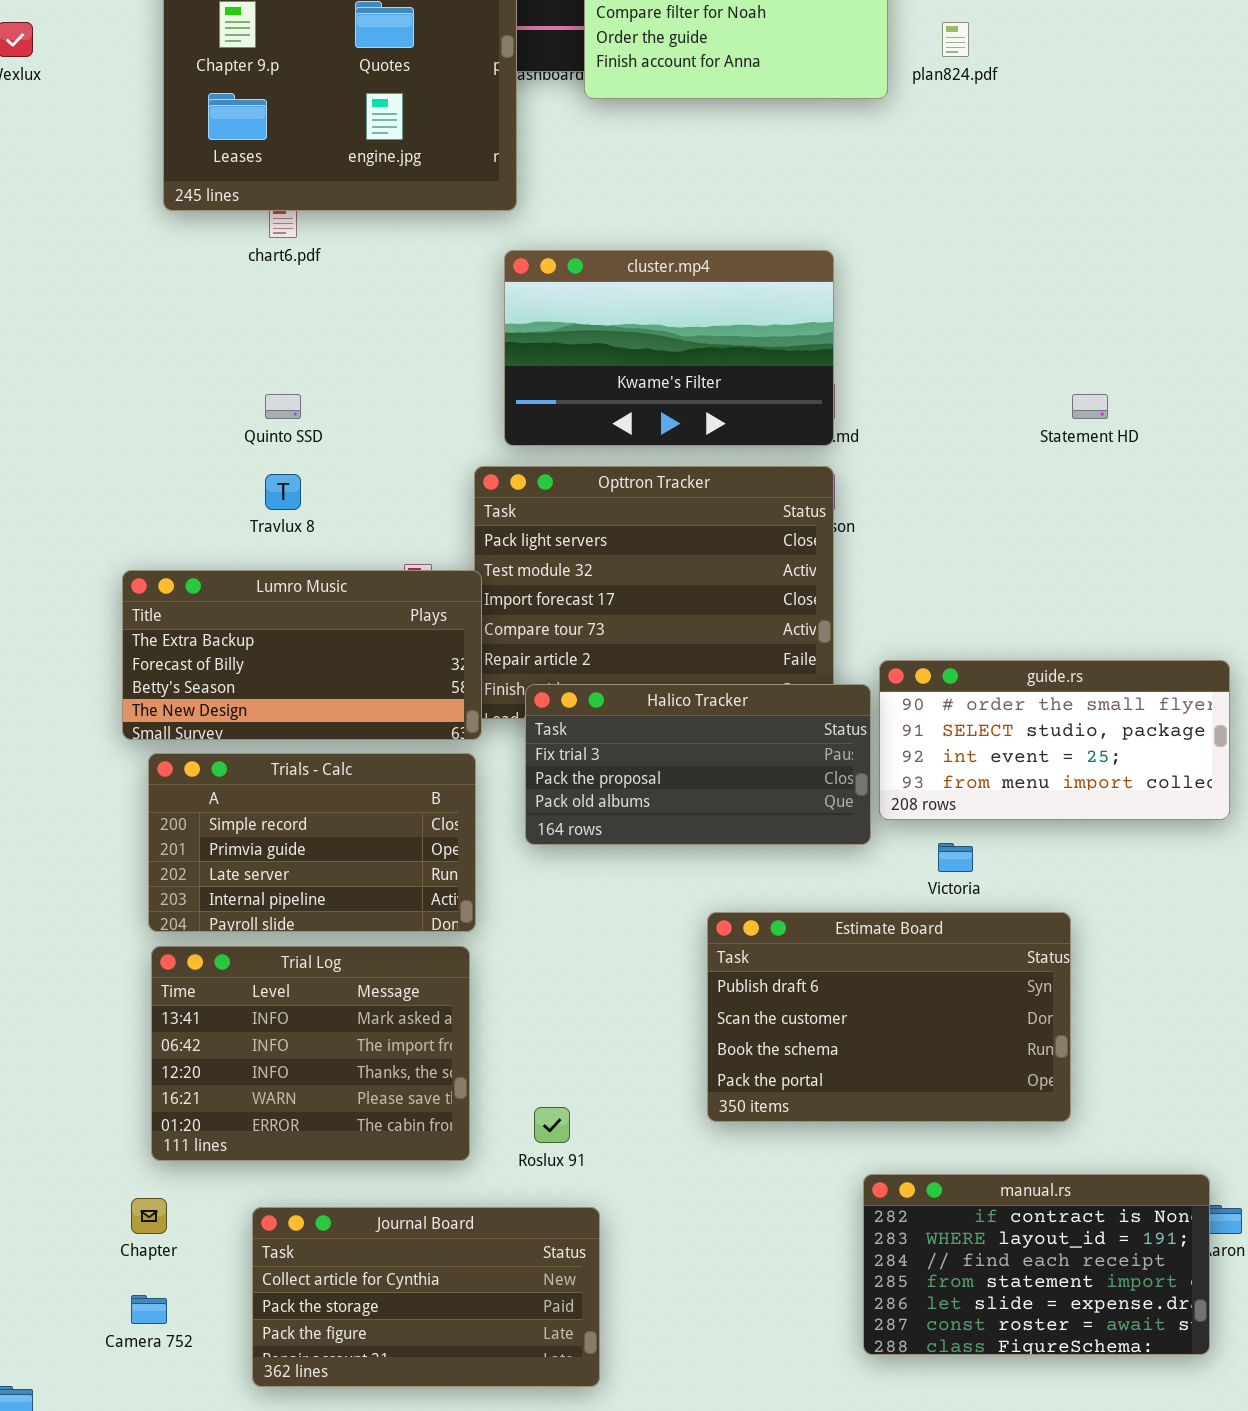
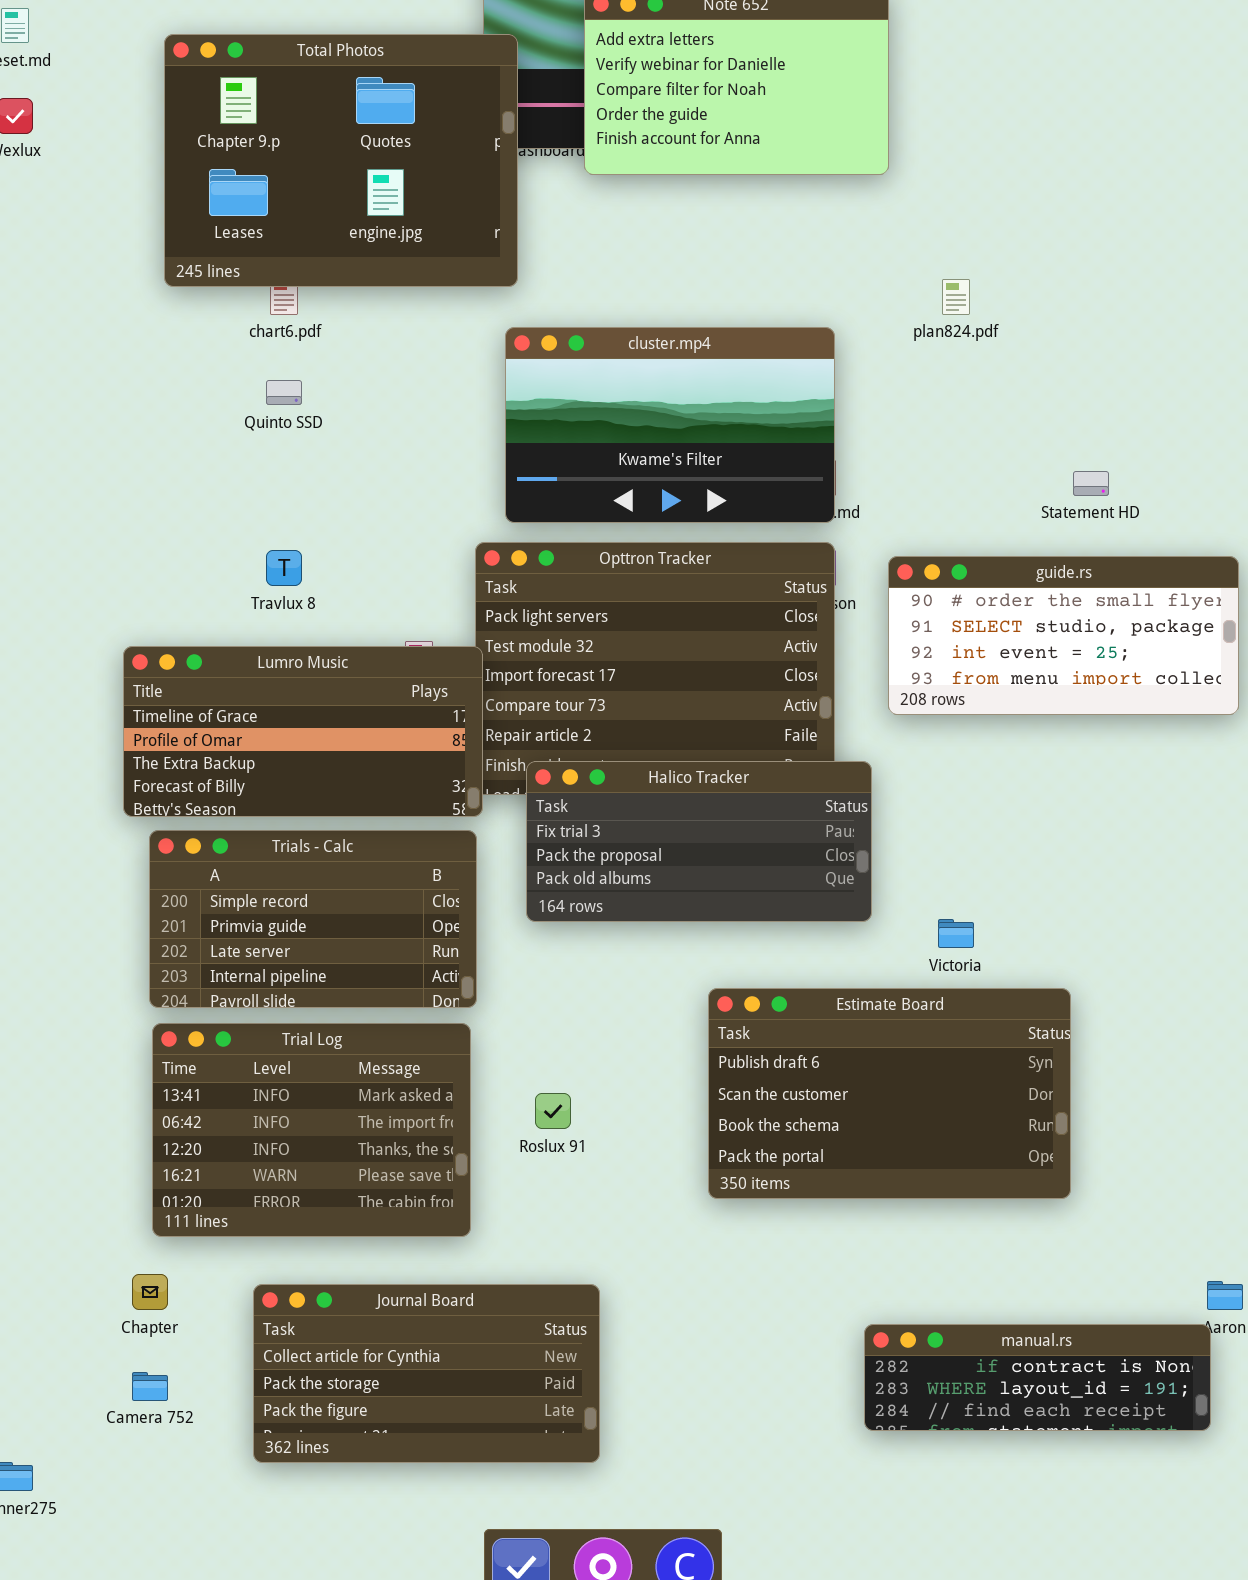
plan824.pdf: [942,22,969,57] -> [942,279,970,315], moved
Quinto SSD: [265,394,301,419] -> [266,380,302,405], moved
Lumro Music: [122,570,482,740] -> [123,646,483,817], scrolled up 2 rows
guide.rs: [879,660,1230,820] -> [888,556,1239,715], moved
Roslux 91: [534,1107,570,1143] -> [535,1093,571,1129], moved
manual.rs: [863,1174,1210,1355] -> [864,1324,1211,1431], resized

